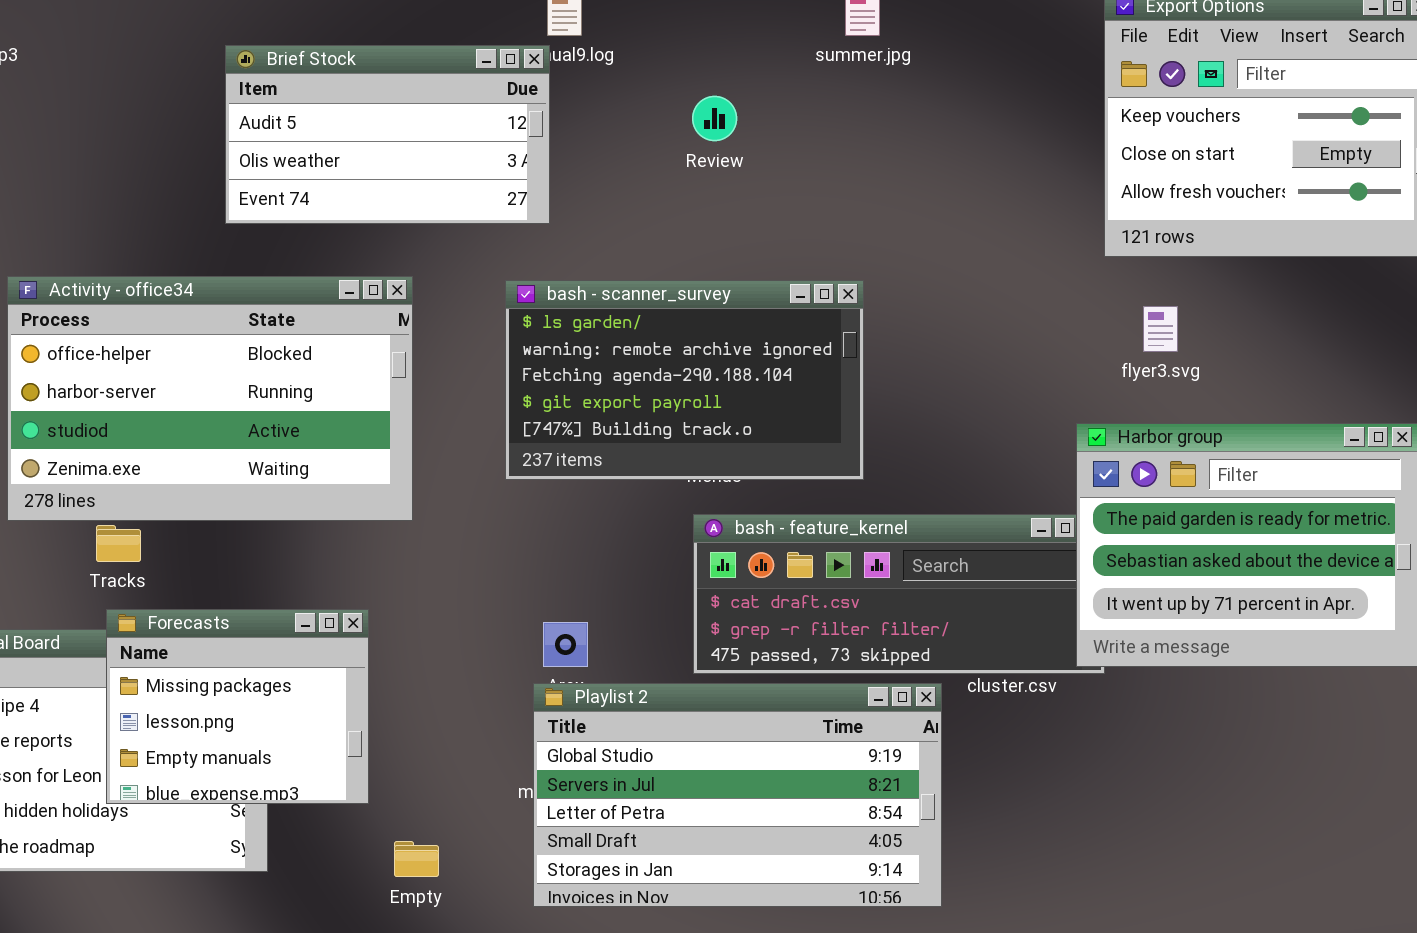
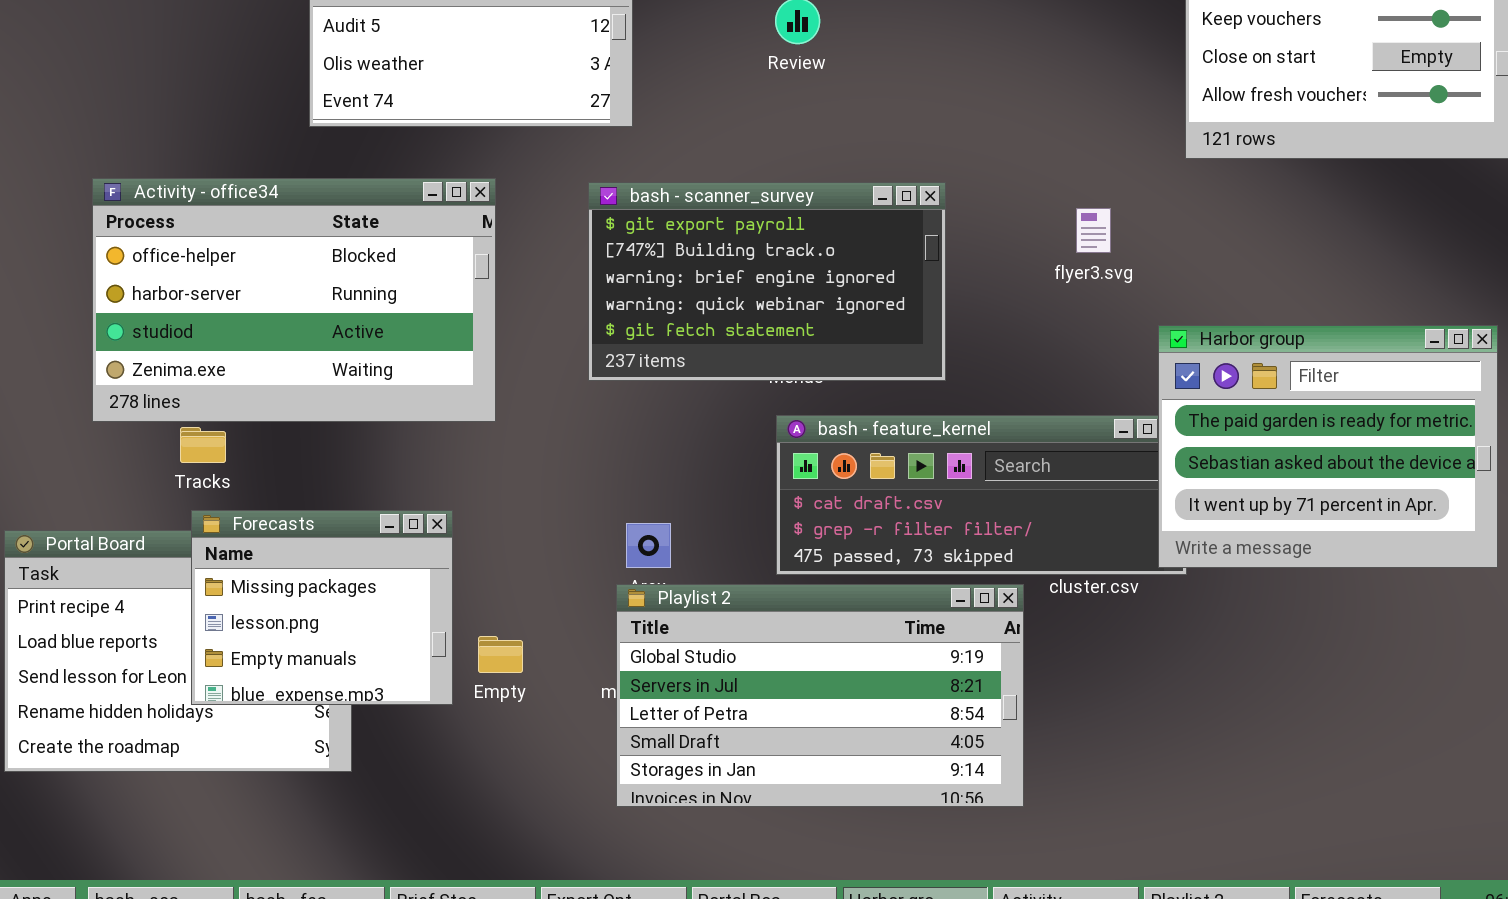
bash - scanner_survey: [505,280,864,480] -> [588,182,946,381], scrolled down 3 rows
flyer3.svg: [1143,306,1178,352] -> [1076,208,1111,253], moved
Empty: [394,841,439,877] -> [478,636,523,673], moved

